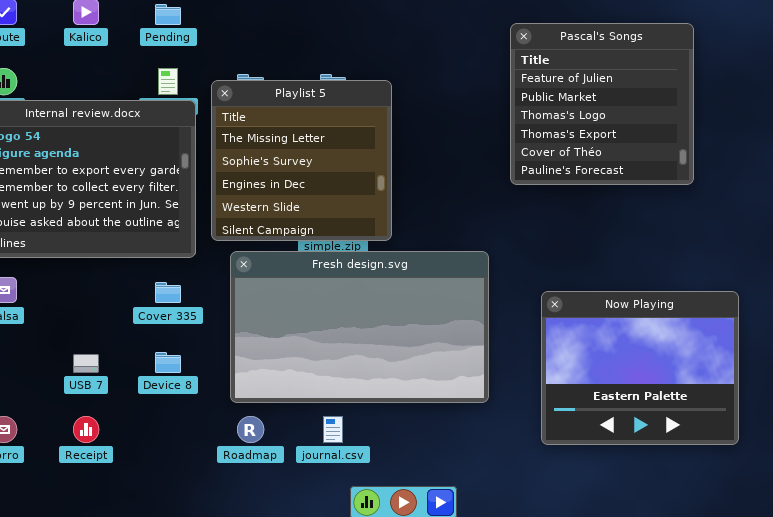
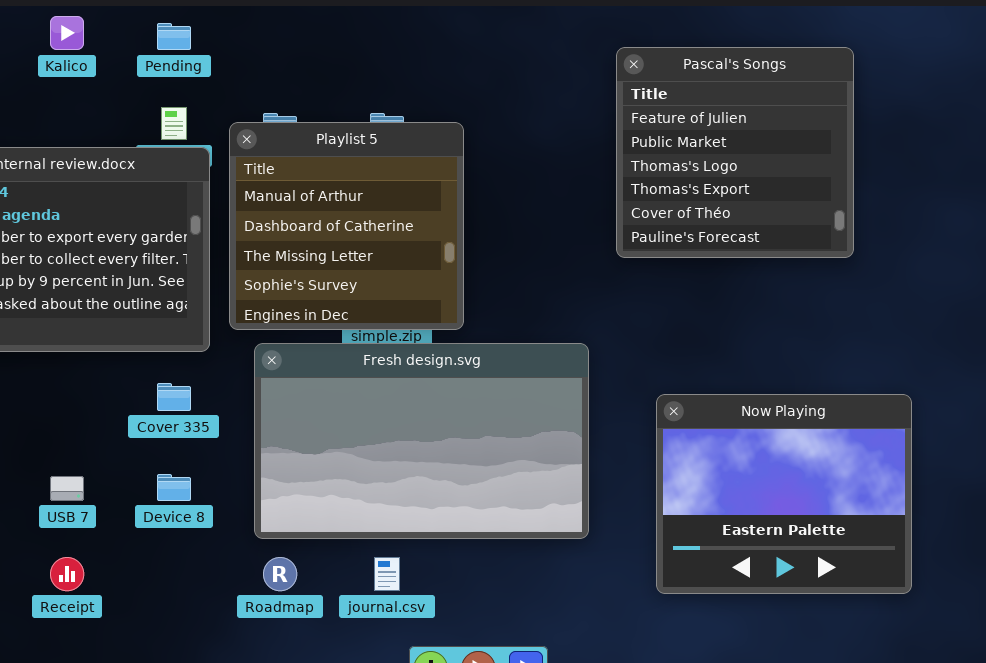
Playlist 5: [211,80,392,241] -> [229,122,464,330], scrolled up 2 rows

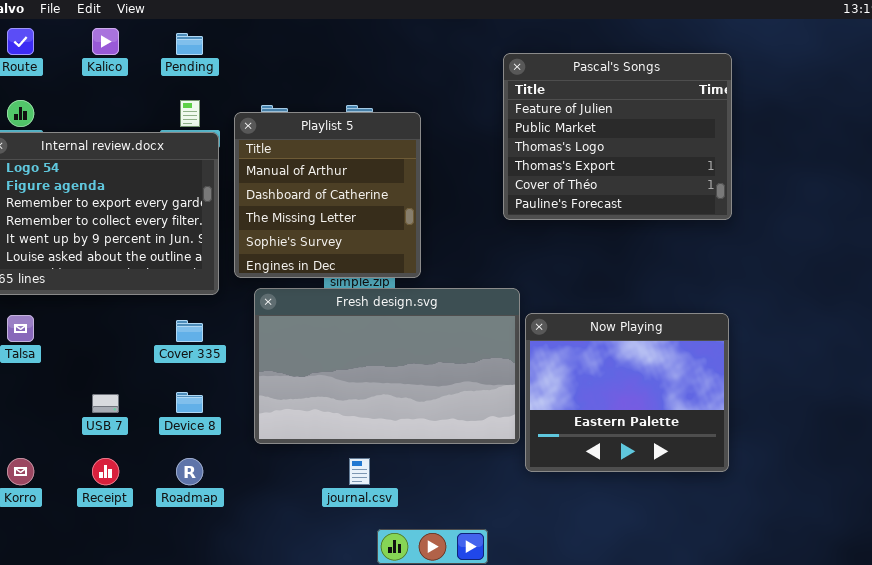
Pascal's Songs: [616,47,854,258] -> [503,53,732,220], resized
Now Playing: [656,394,912,594] -> [525,313,729,472], moved
Roadmap: [263,557,297,591] -> [176,458,203,485], moved

